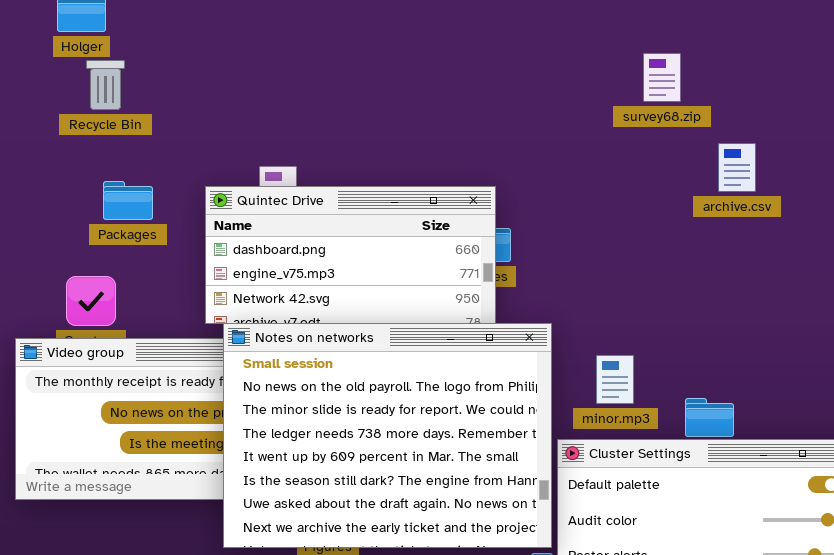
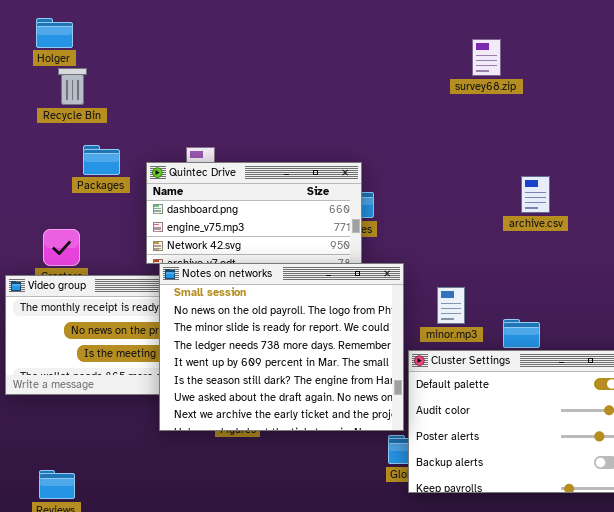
survey68.zip: [643,53,681,102] -> [472,39,501,76], moved
archive.csv: [718,143,756,192] -> [521,176,550,213], moved
Packages: [103,181,153,220] -> [83,145,120,175], moved

